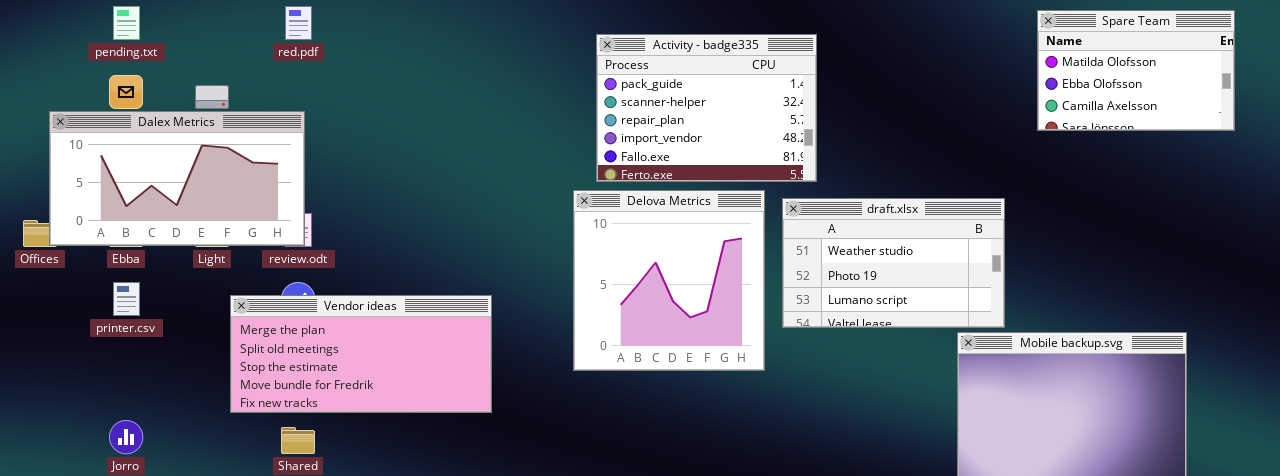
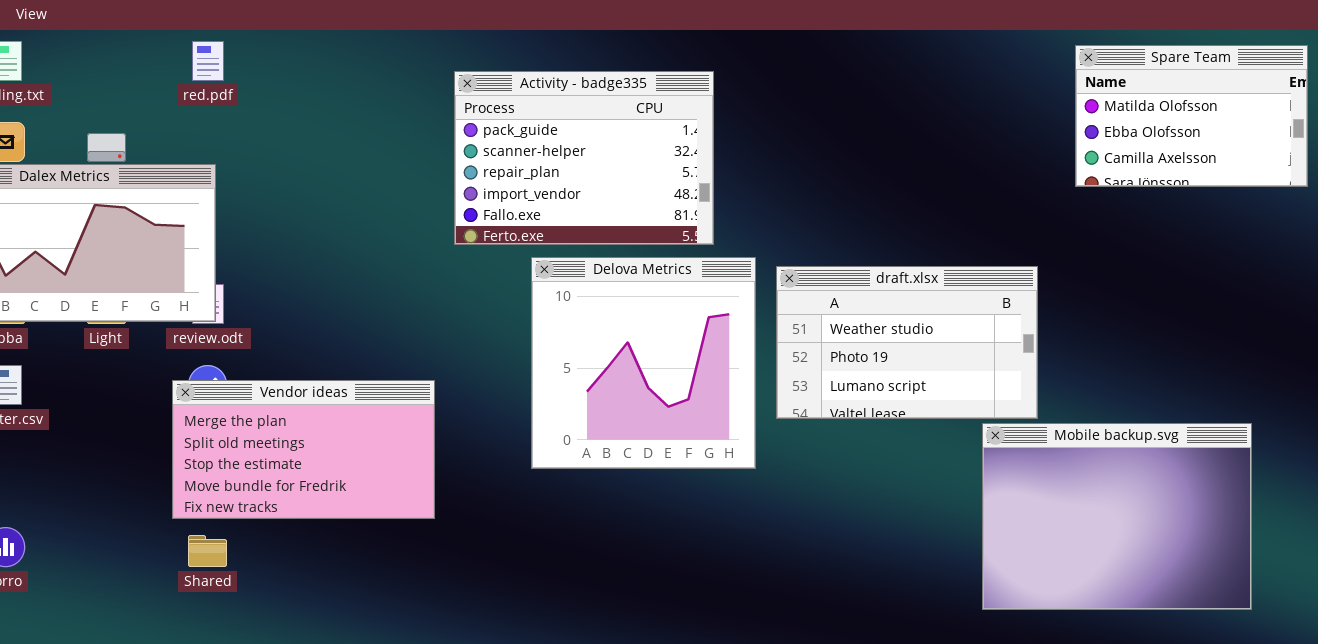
Activity - badge335: [596,34,817,182] -> [454,71,714,245], moved
Vendor ideas: [230,295,492,413] -> [172,380,435,519], resized

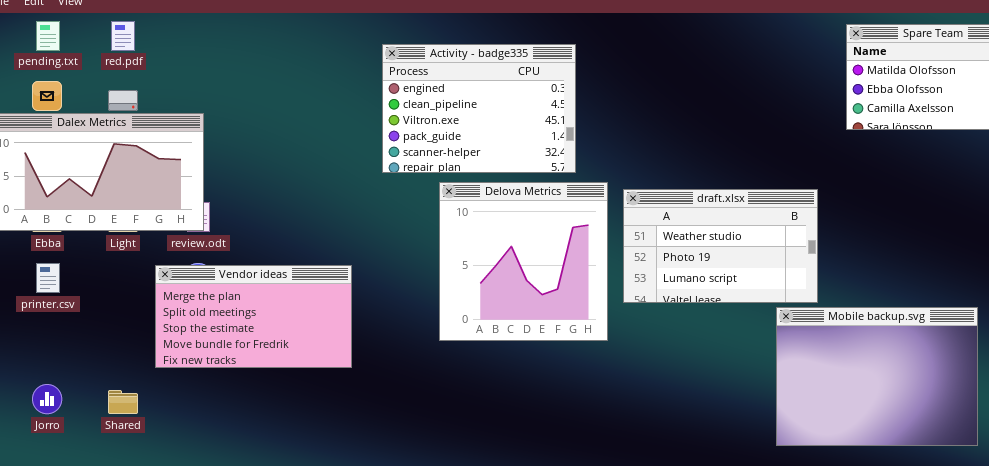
red.pdf: [192,41,224,81] -> [111,21,135,51], moved
Activity - badge335: [454,71,714,245] -> [382,44,576,173], scrolled up 3 rows
Vendor ideas: [172,380,435,519] -> [155,265,352,368], moved
Shared: [188,535,227,567] -> [108,390,138,414], moved

